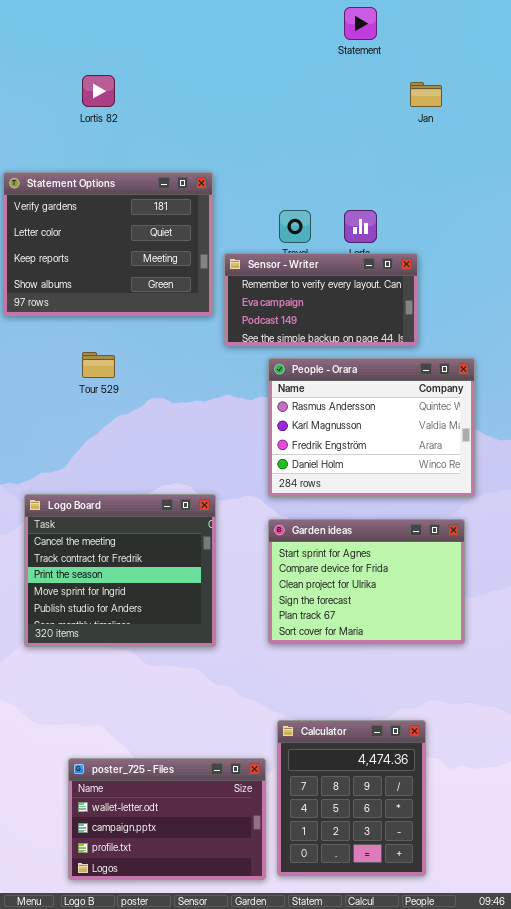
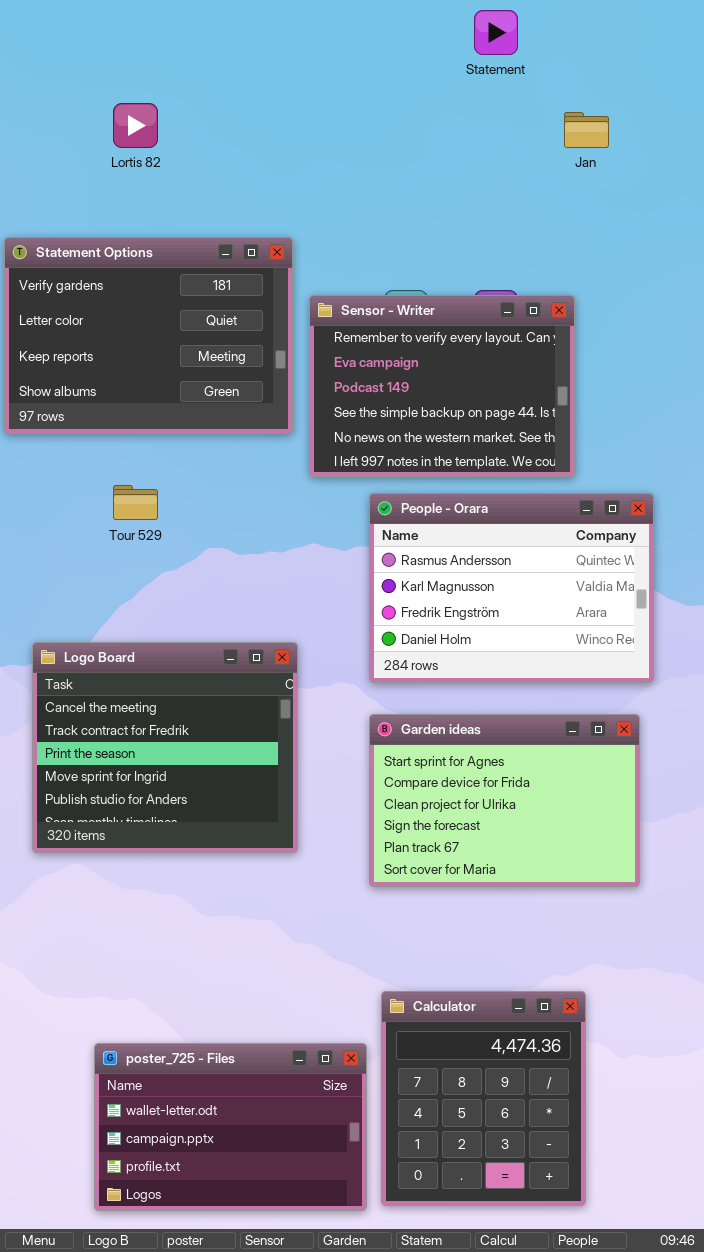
Sensor - Writer: [224,253,418,346] -> [309,295,575,477], resized
Logo Board: [24,494,216,647] -> [32,642,298,853], moved

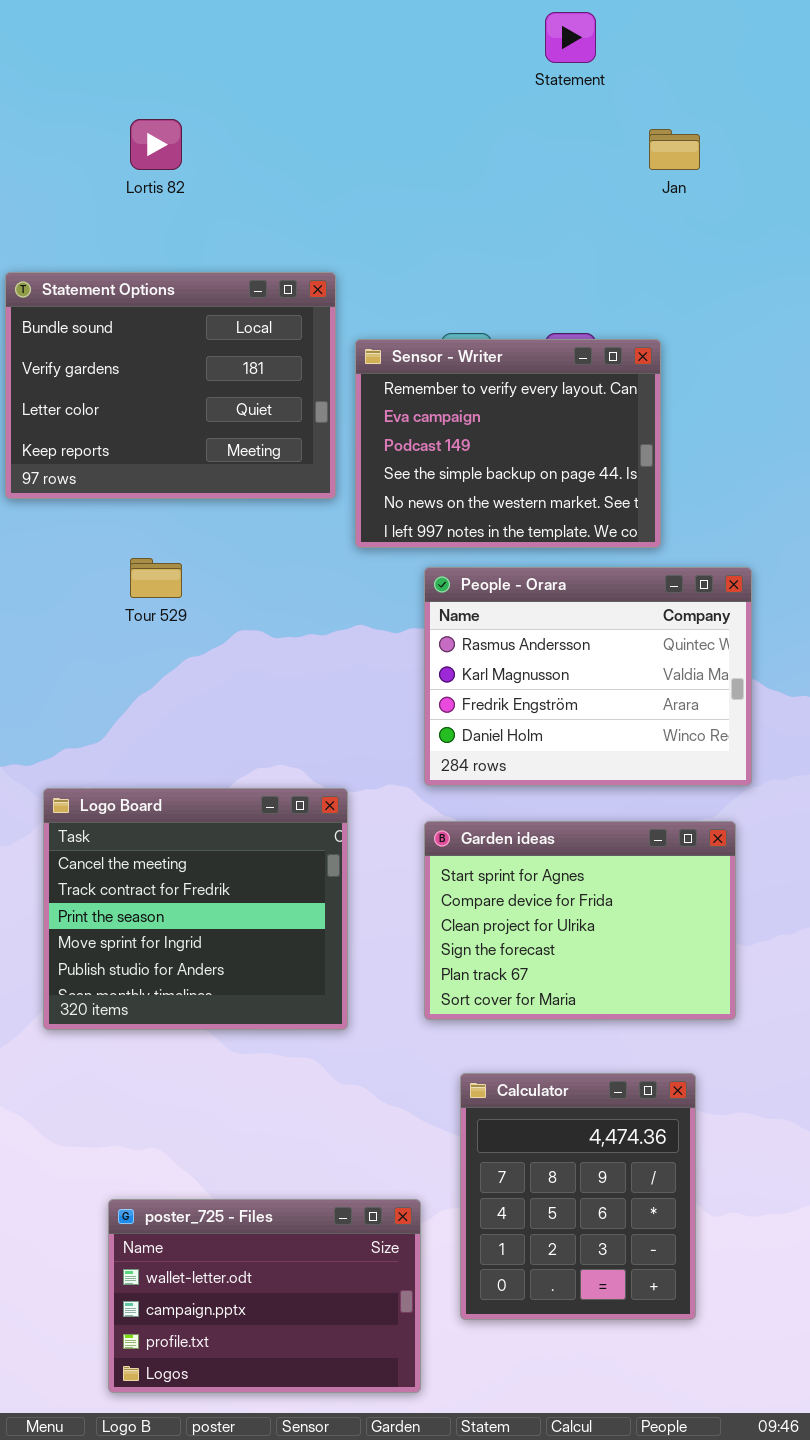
Statement Options: [4,237,293,434] -> [5,272,336,499], scrolled up 1 row
Logo Board: [32,642,298,853] -> [43,788,348,1030], moved
Calculator: [381,991,586,1206] -> [460,1073,696,1320], moved

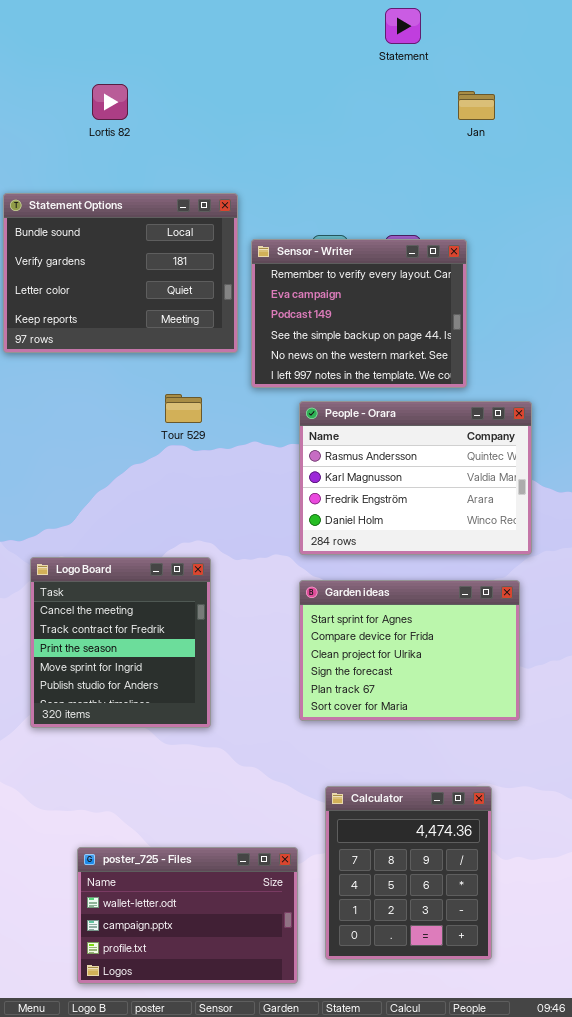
Tour 529: [130,558,182,598] -> [165,394,202,423], moved
Logo Board: [43,788,348,1030] -> [30,557,211,728], resized
Calculator: [460,1073,696,1320] -> [325,786,492,960], moved

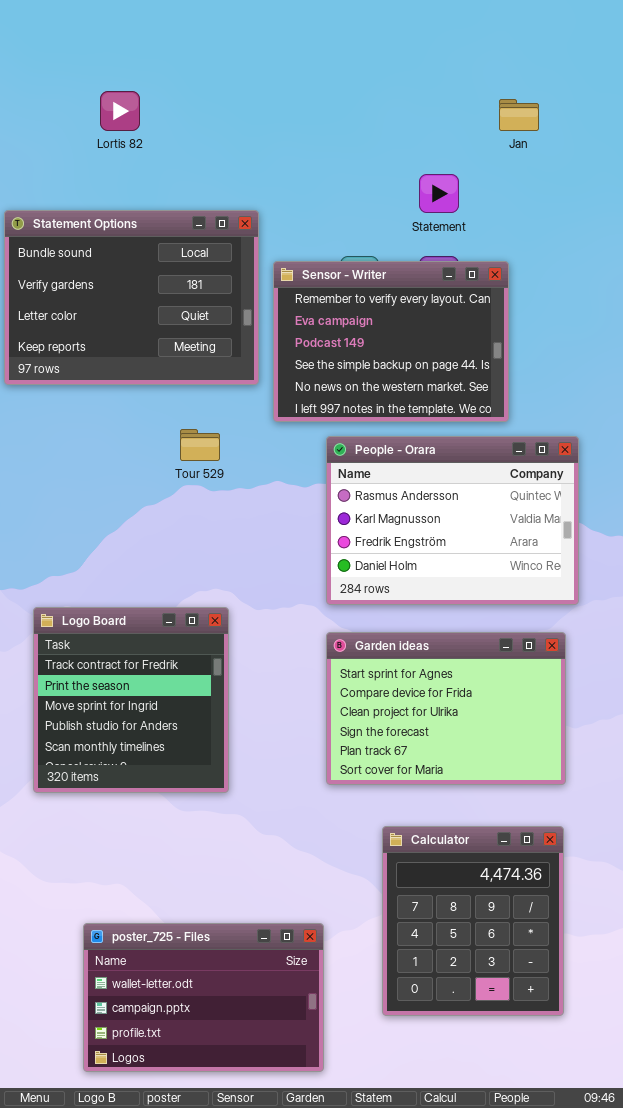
Statement: [385,8,421,44] -> [419,174,459,213], moved
Logo Board: [30,557,211,728] -> [33,607,229,793], scrolled down 1 row
Calculator: [325,786,492,960] -> [382,826,564,1016], moved

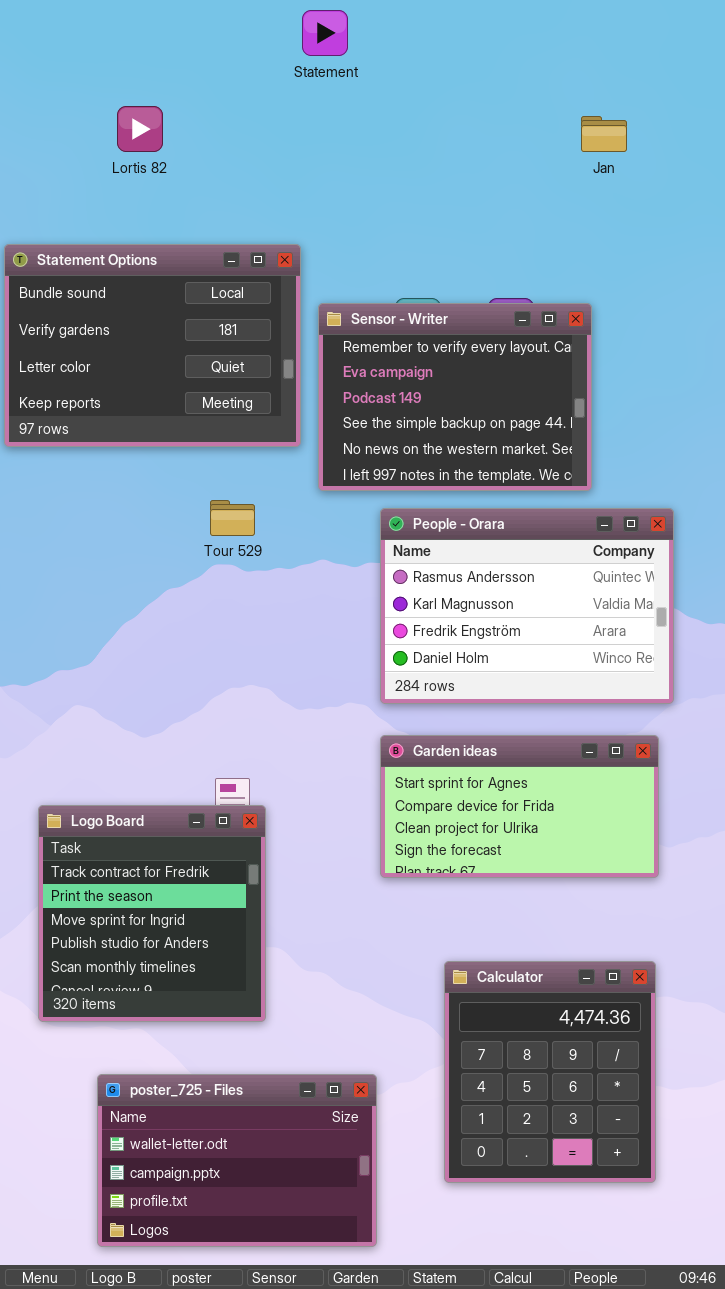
Statement: [419,174,459,213] -> [302,10,348,56], moved
Logo Board: [33,607,229,793] -> [38,805,266,1022], moved
Garden ideas: [326,632,566,785] -> [380,735,659,878], resized

